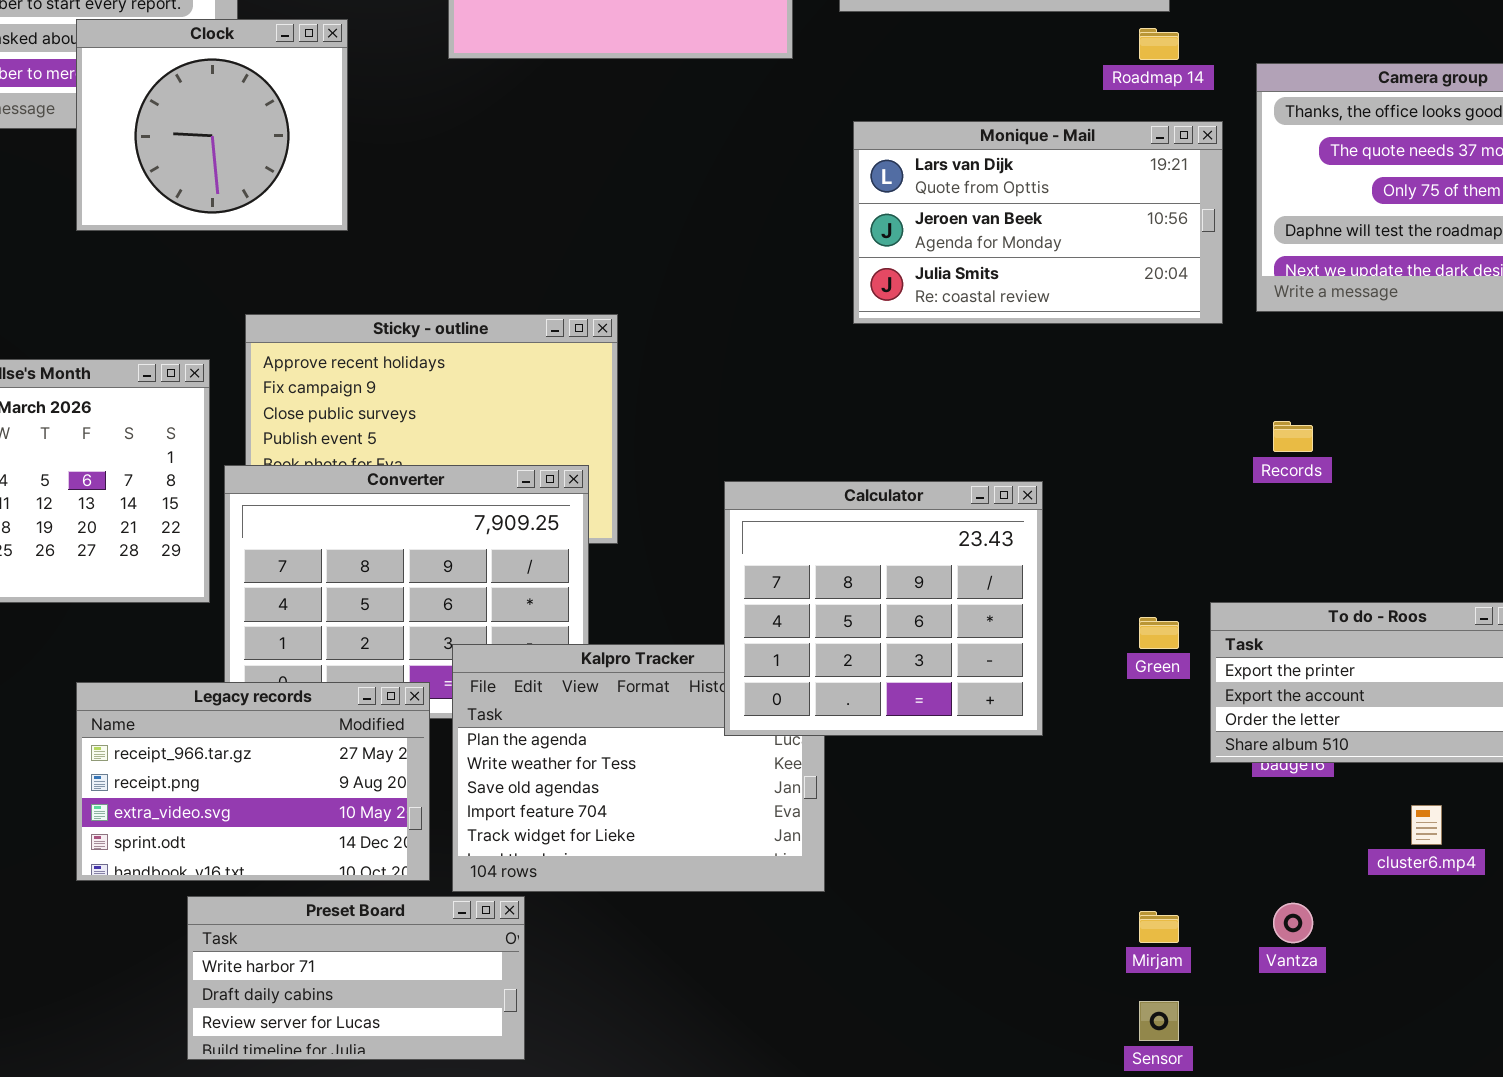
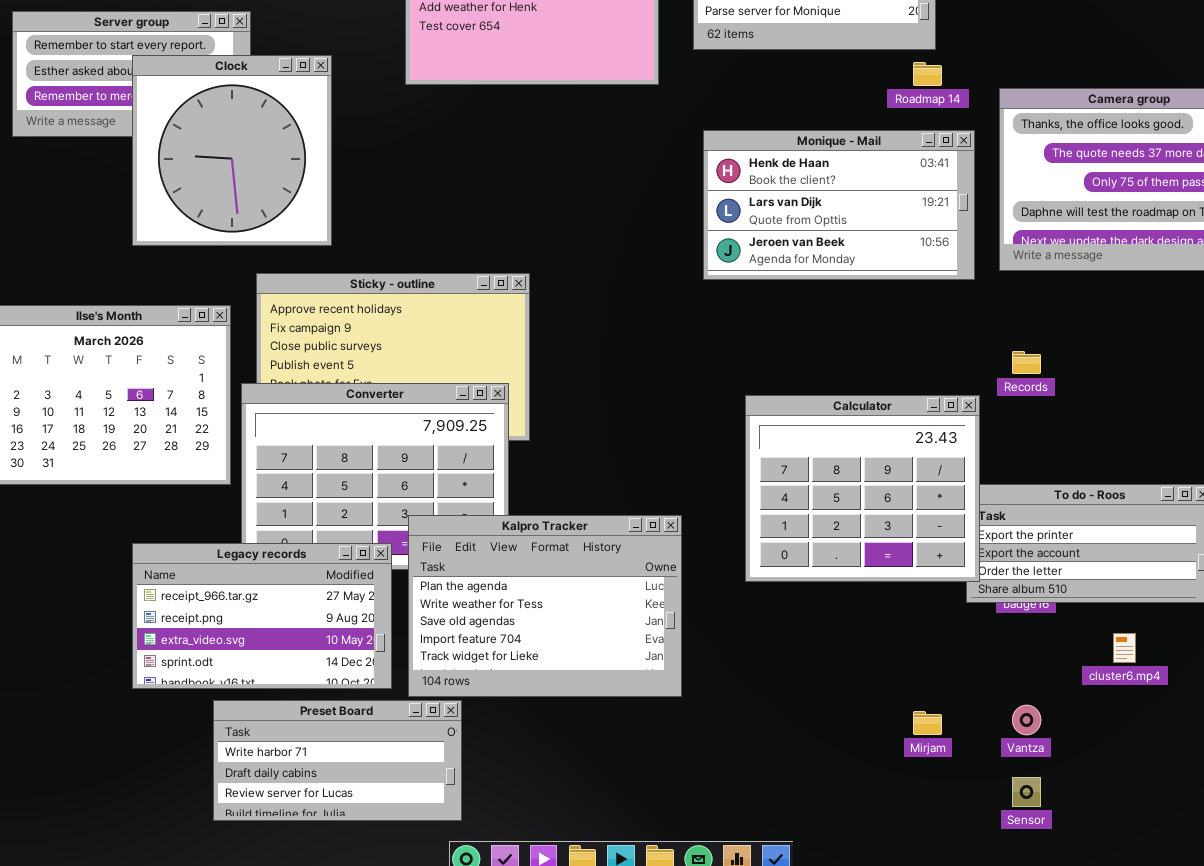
Clock: [76,19,348,231] -> [132,55,332,246], resized
Monique - Mail: [853,121,1223,324] -> [703,130,975,280], scrolled up 1 row
Calculator: [724,481,1043,736] -> [745,395,980,582], moved
Sensor: [1139,1001,1179,1041] -> [1012,777,1041,807], moved

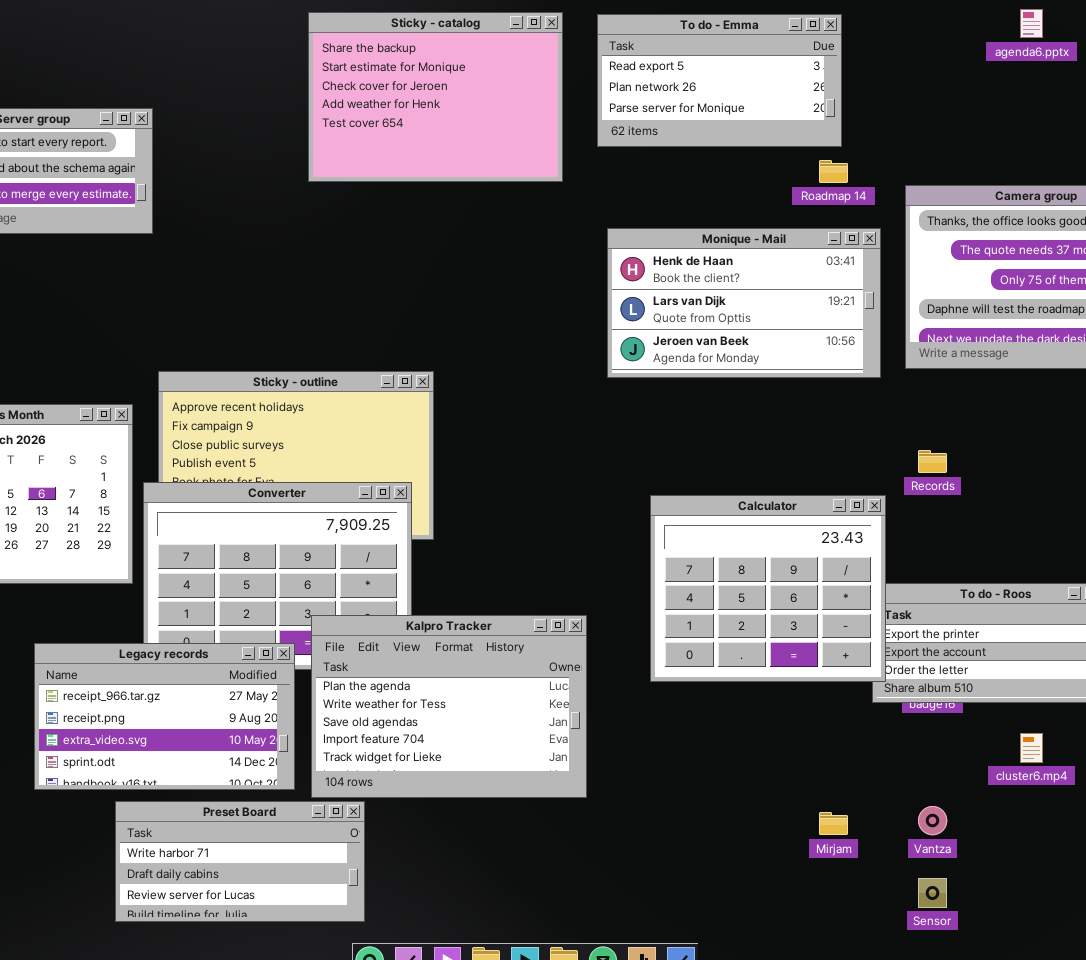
Clock: [132,55,332,246] -> none, closed

